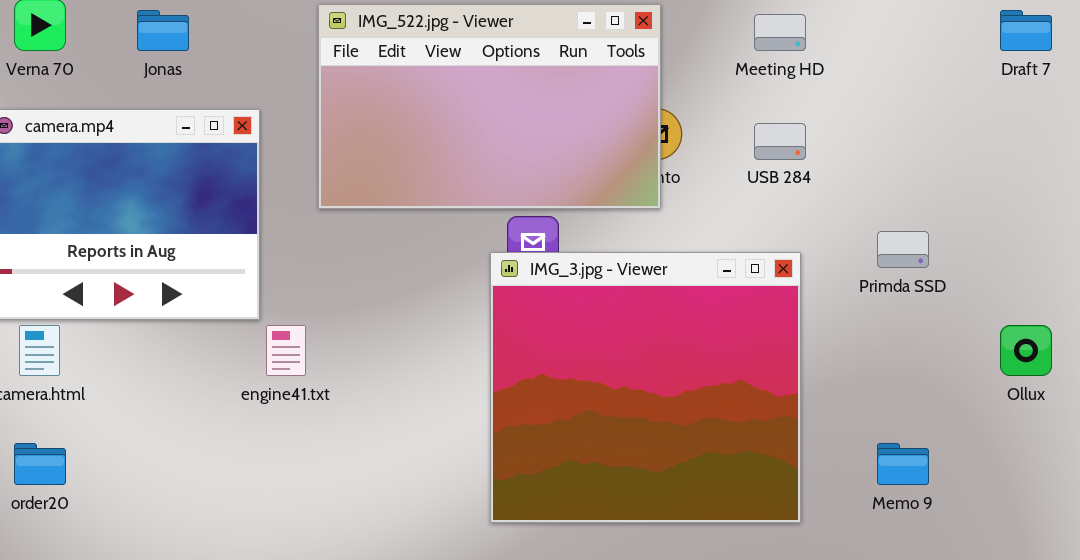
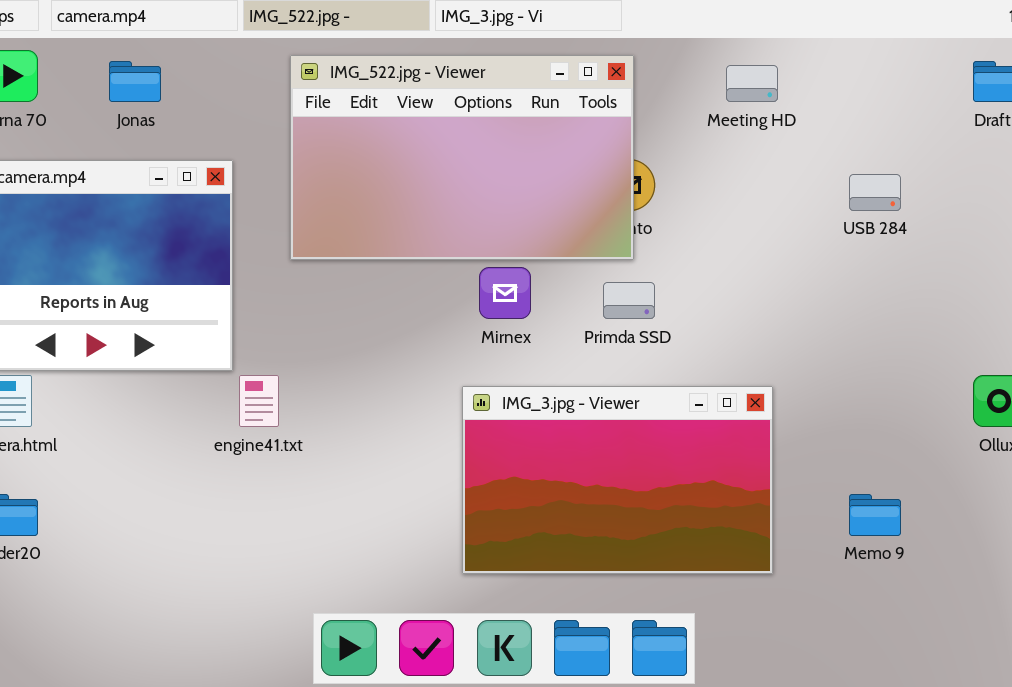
USB 284: [754,123,806,160] -> [849,174,901,211], moved
Primda SSD: [877,231,929,268] -> [603,282,655,319], moved
IMG_3.jpg - Viewer: [490,252,801,523] -> [462,386,773,574], resized

